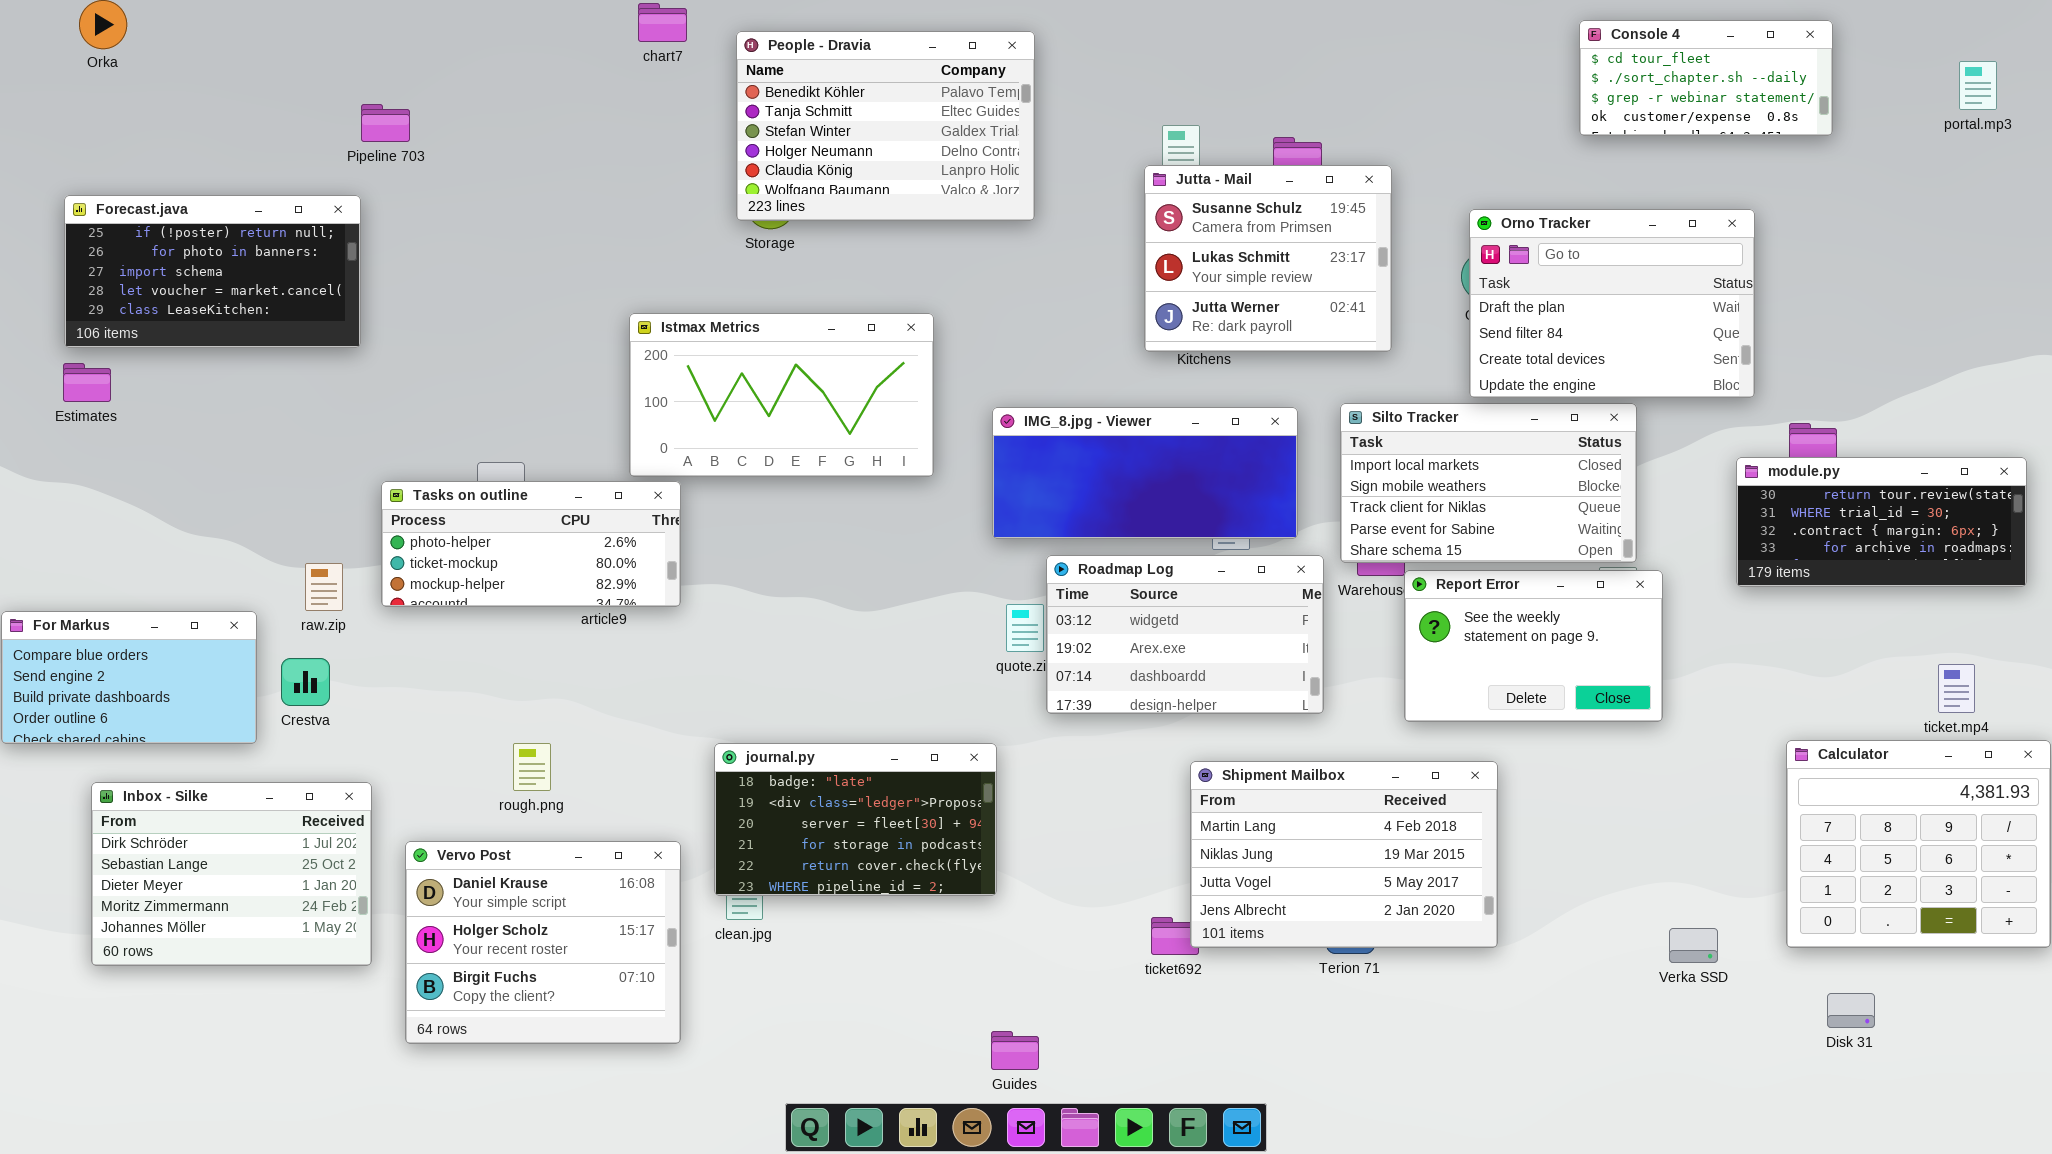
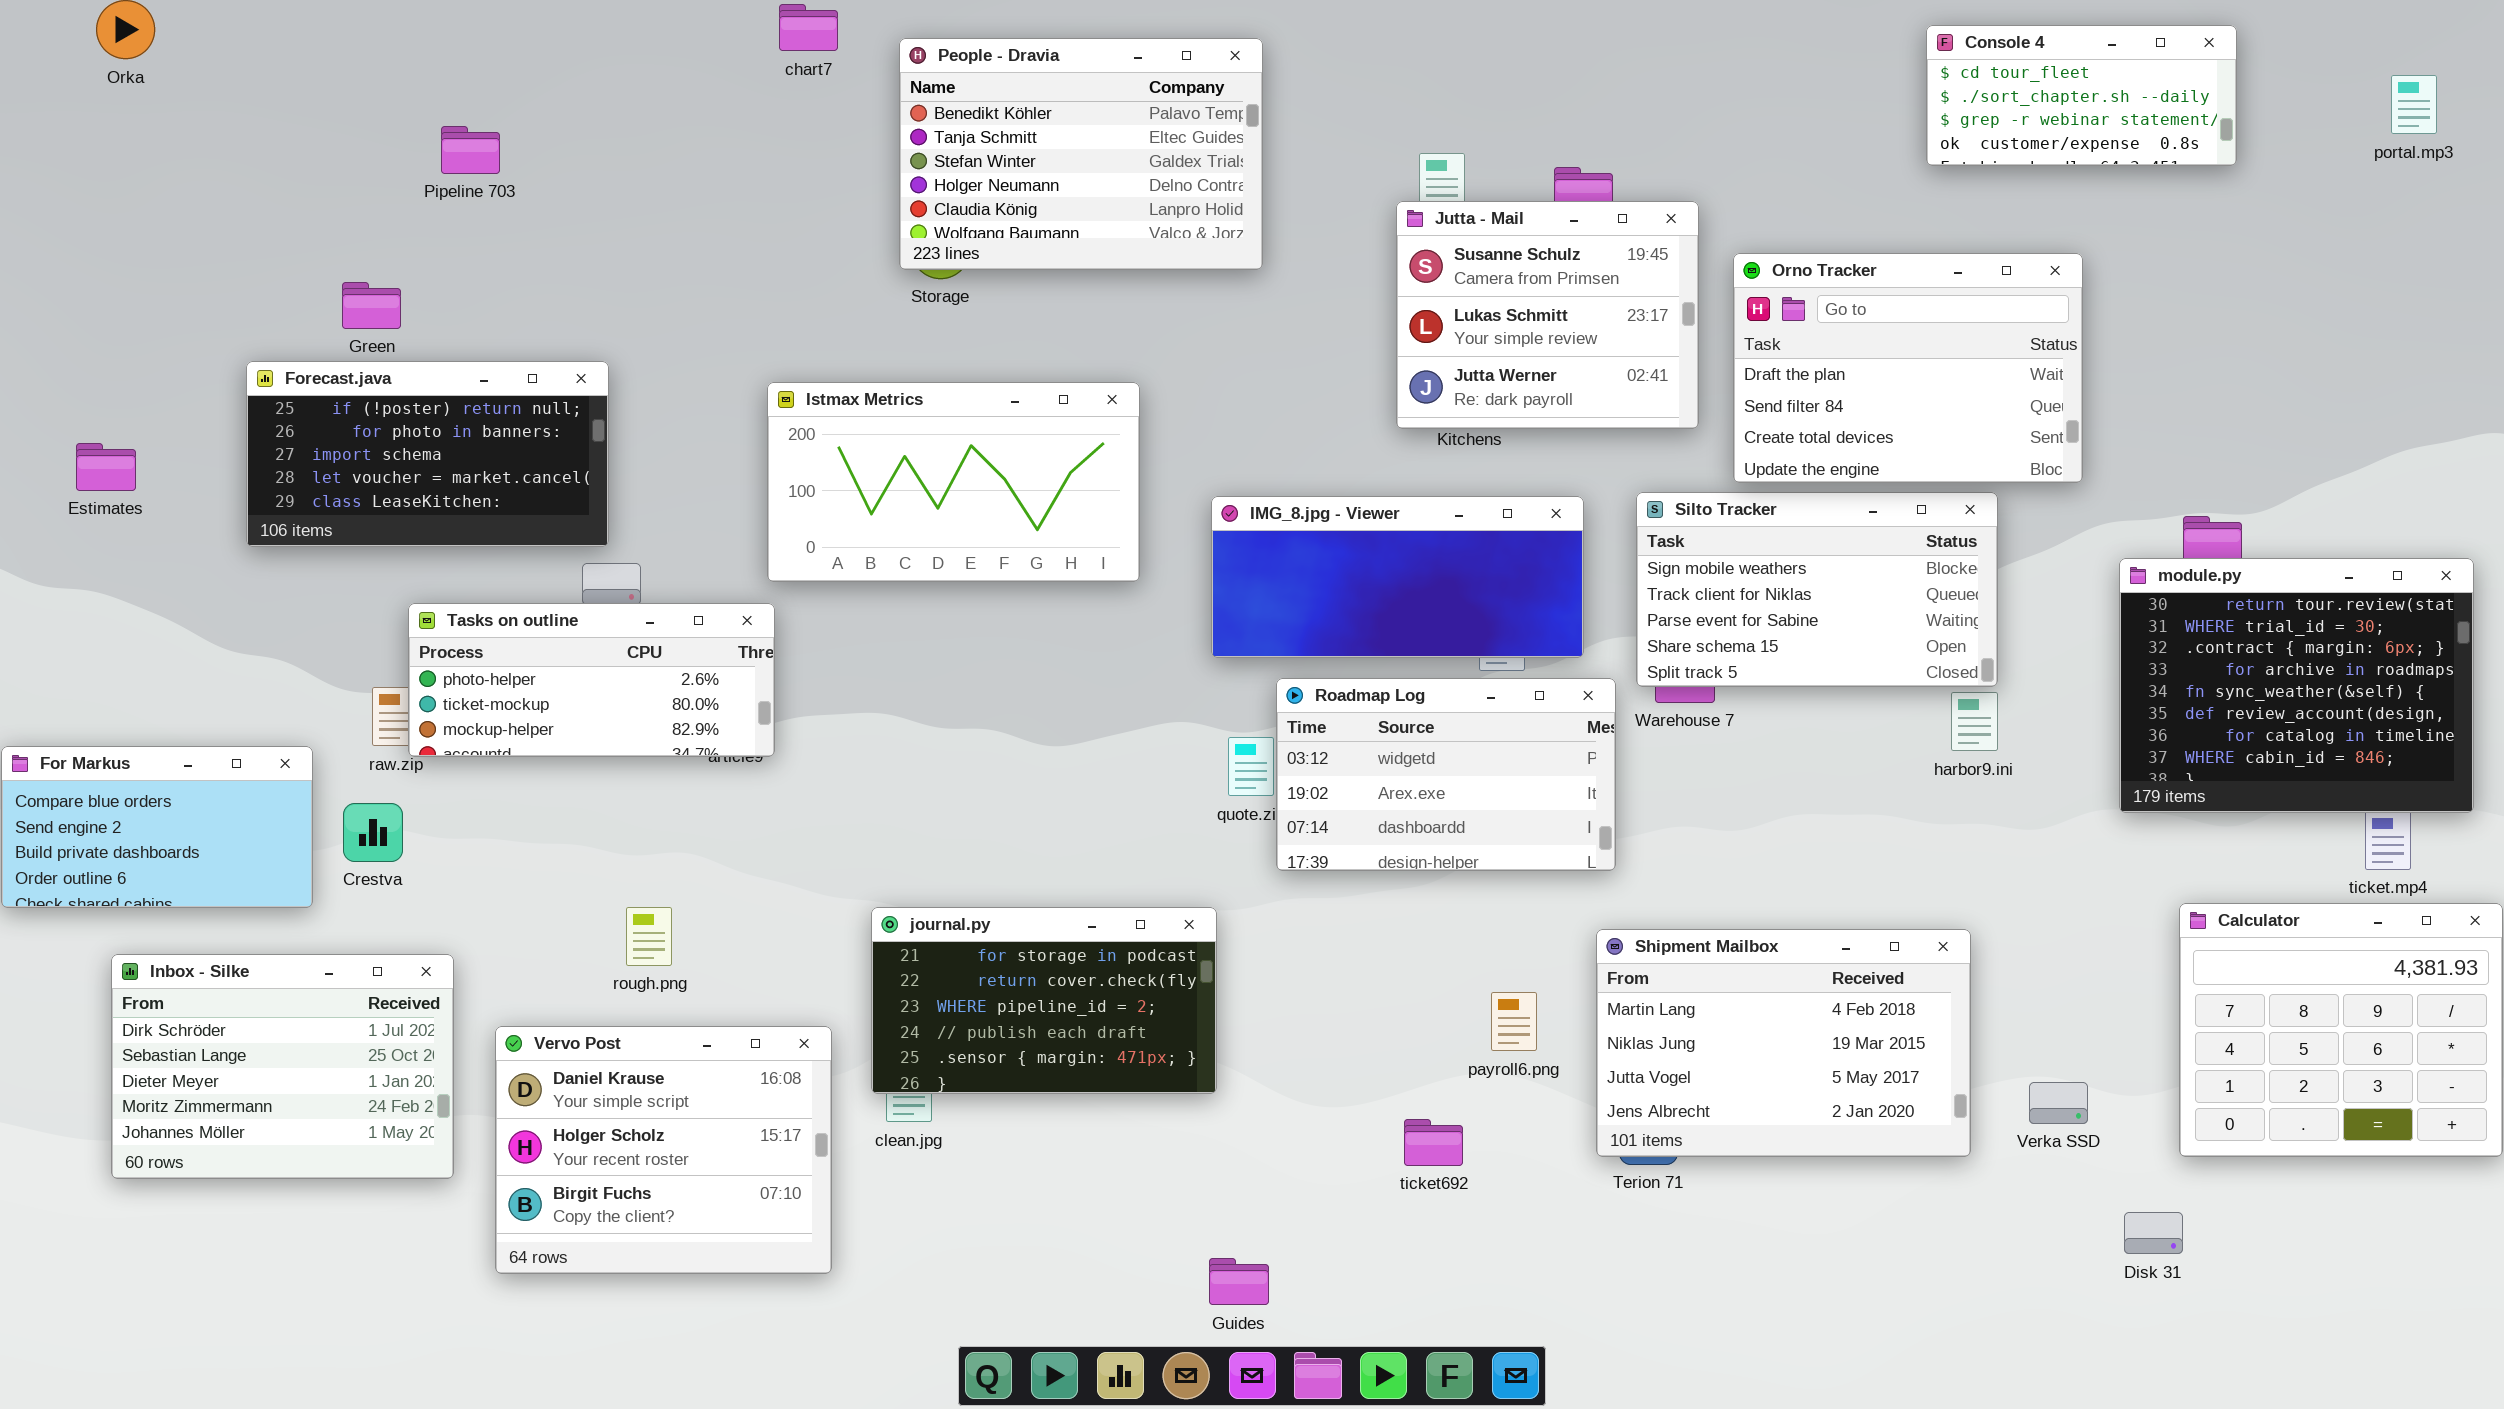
Forecast.java: [64,195,361,348] -> [246,361,609,547], moved
Orno Tracker: [1469,209,1755,398] -> [1733,253,2083,483], moved
Silto Tracker: [1340,403,1637,563] -> [1636,492,1998,687], scrolled down 1 row
module.py: [1736,457,2027,587] -> [2119,558,2474,813], resized
Tasks on outline: [381,481,681,607] -> [408,603,775,757], moved
Report Error: [1404,570,1663,722] -> none, closed
journal.py: [714,743,997,896] -> [871,907,1217,1094], scrolled down 3 rows
Shipment Mailbox: [1190,761,1498,948] -> [1596,929,1971,1157], moved
Verka SSD: [1669,928,1718,963] -> [2029,1082,2088,1124], moved
Disk 31: [1827,993,1875,1028] -> [2124,1212,2183,1254], moved

